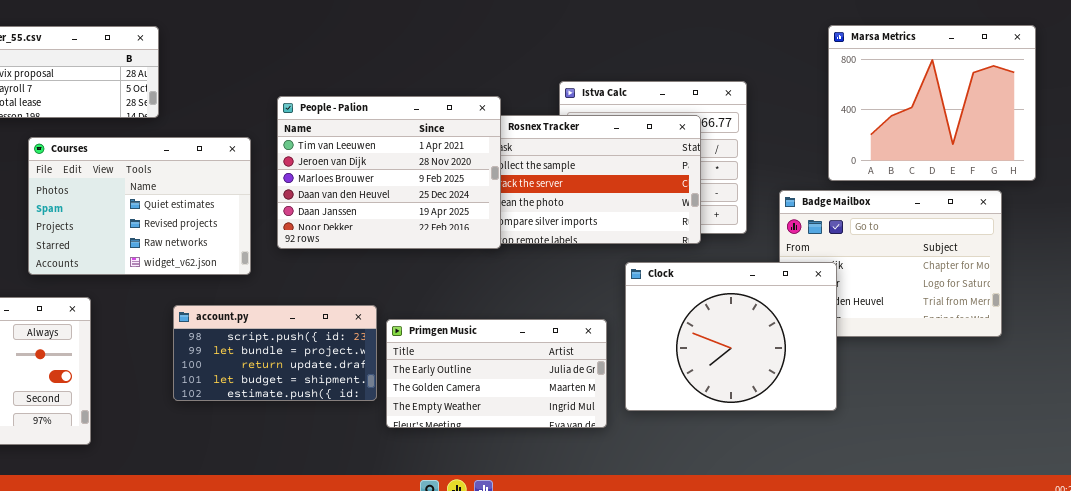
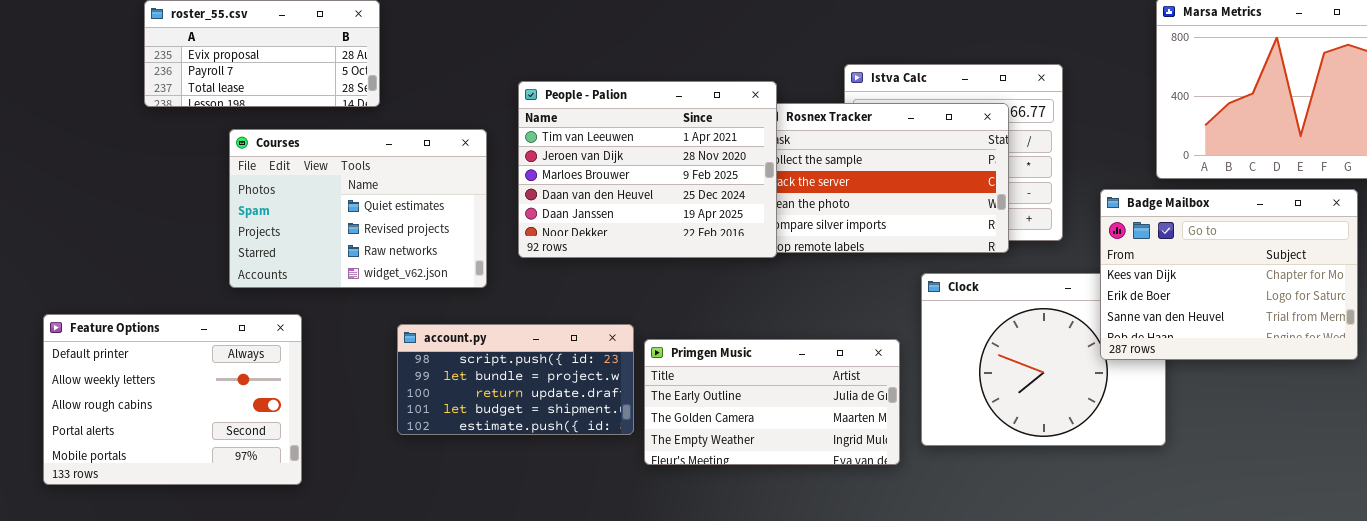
Badge Mailbox: [779,190,1002,337] -> [1100,189,1358,360], raised

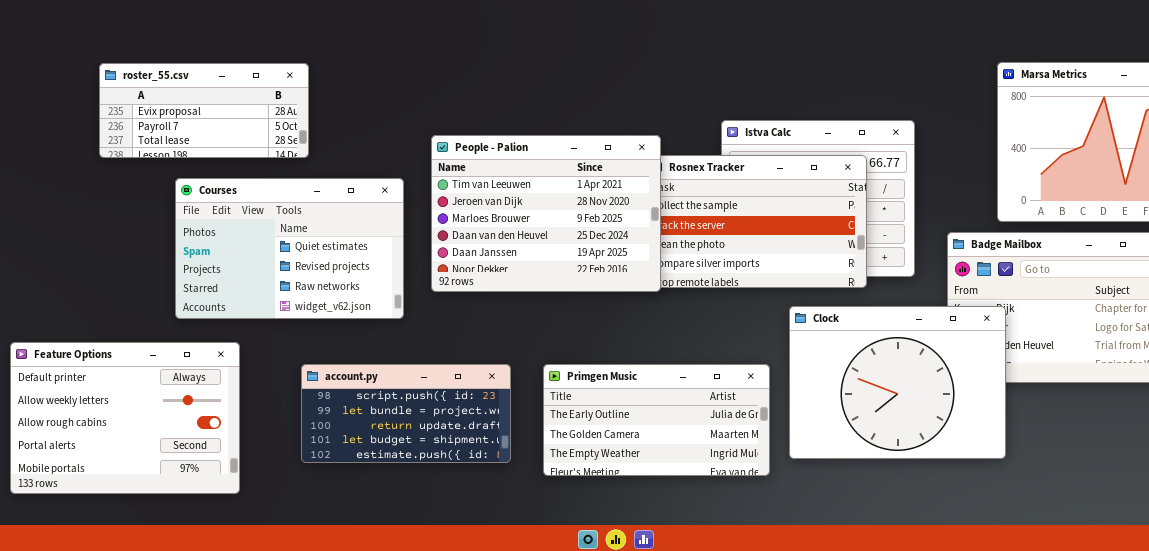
Clock: [921,273,1166,446] -> [789,306,1006,459], raised
account.py: [397,324,634,435] -> [301,364,511,463], moved

